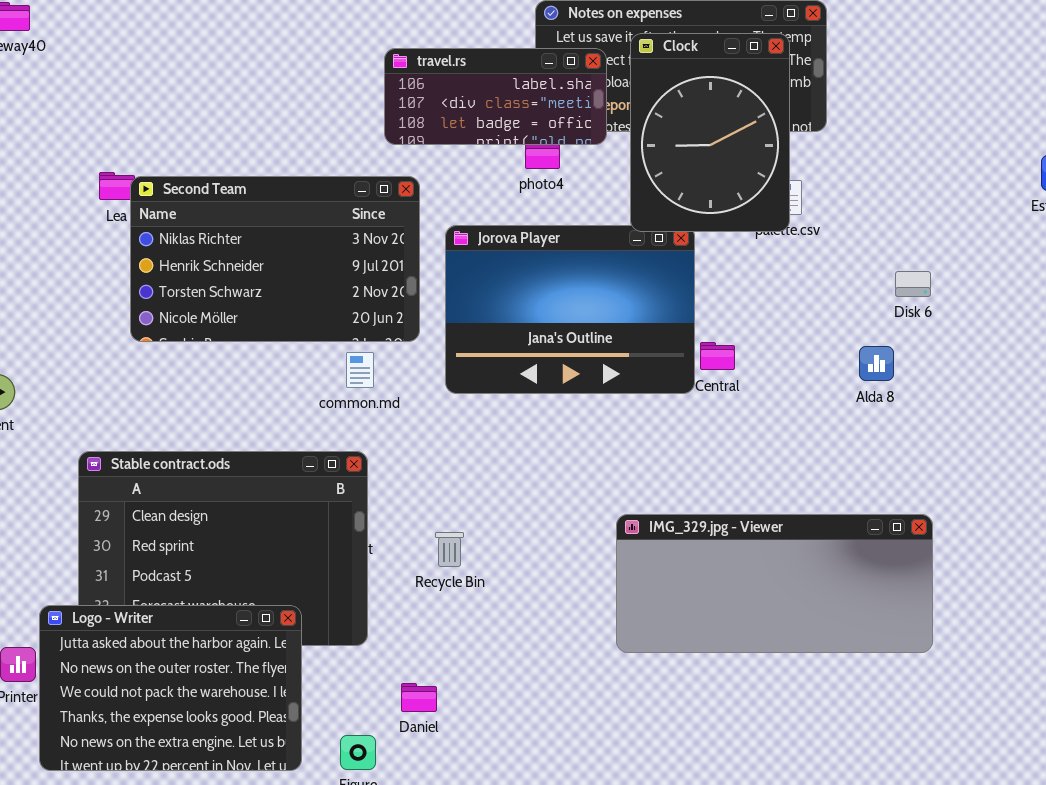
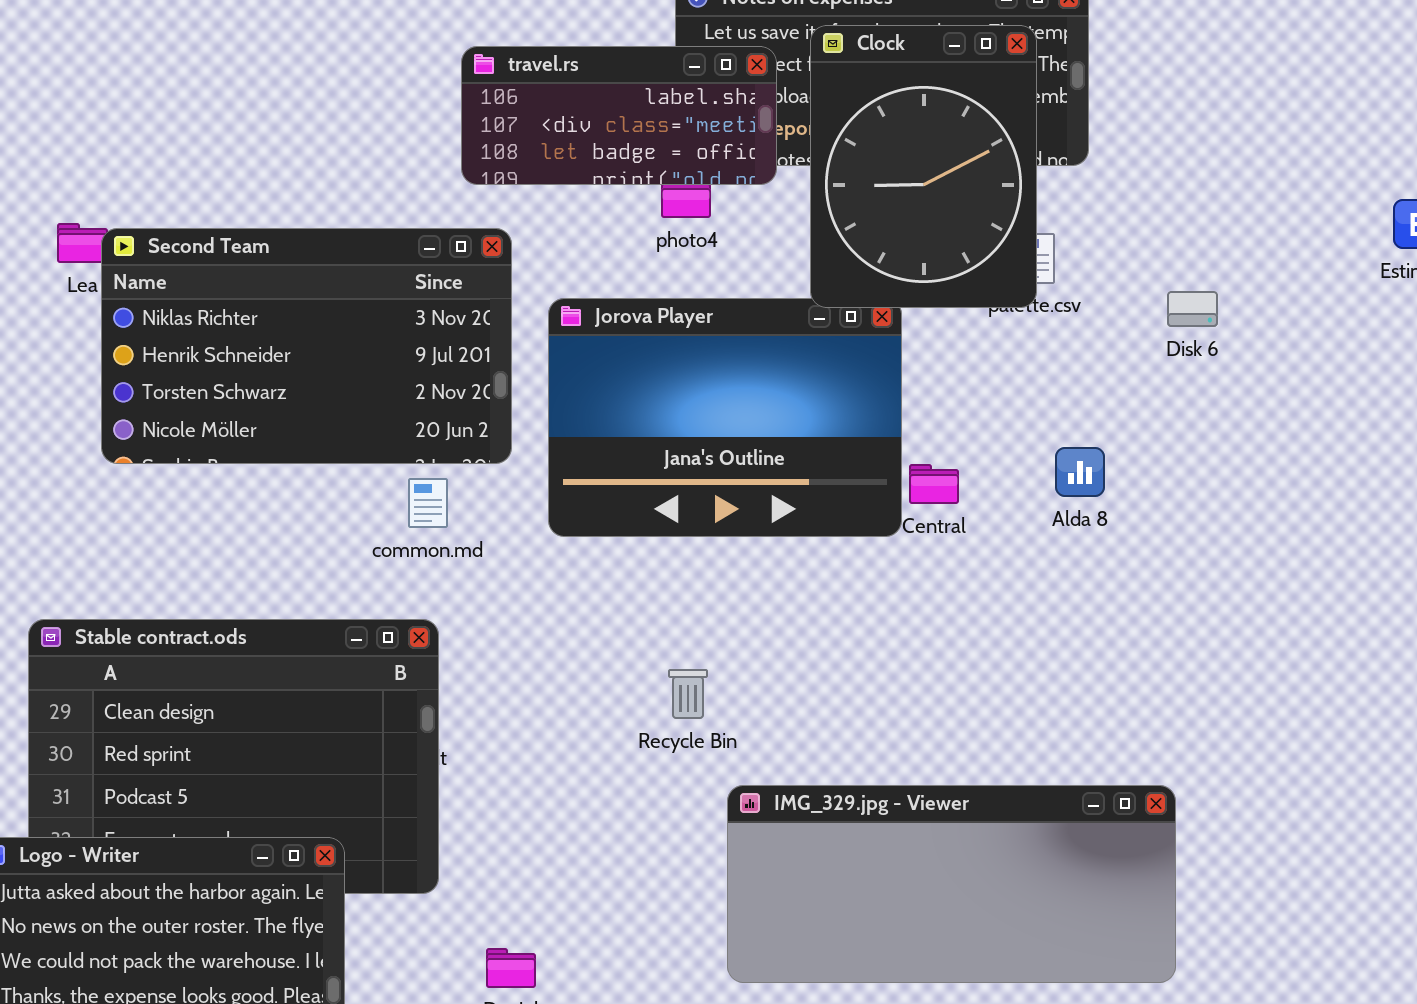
Disk 6: [895,271,931,297] -> [1167,291,1218,327], moved
Alda 8: [859,346,894,381] -> [1055,447,1105,497], moved
IMG_329.jpg - Viewer: [616,514,933,653] -> [727,785,1176,983], moved
Recycle Bin: [435,532,464,567] -> [668,669,708,719], moved

